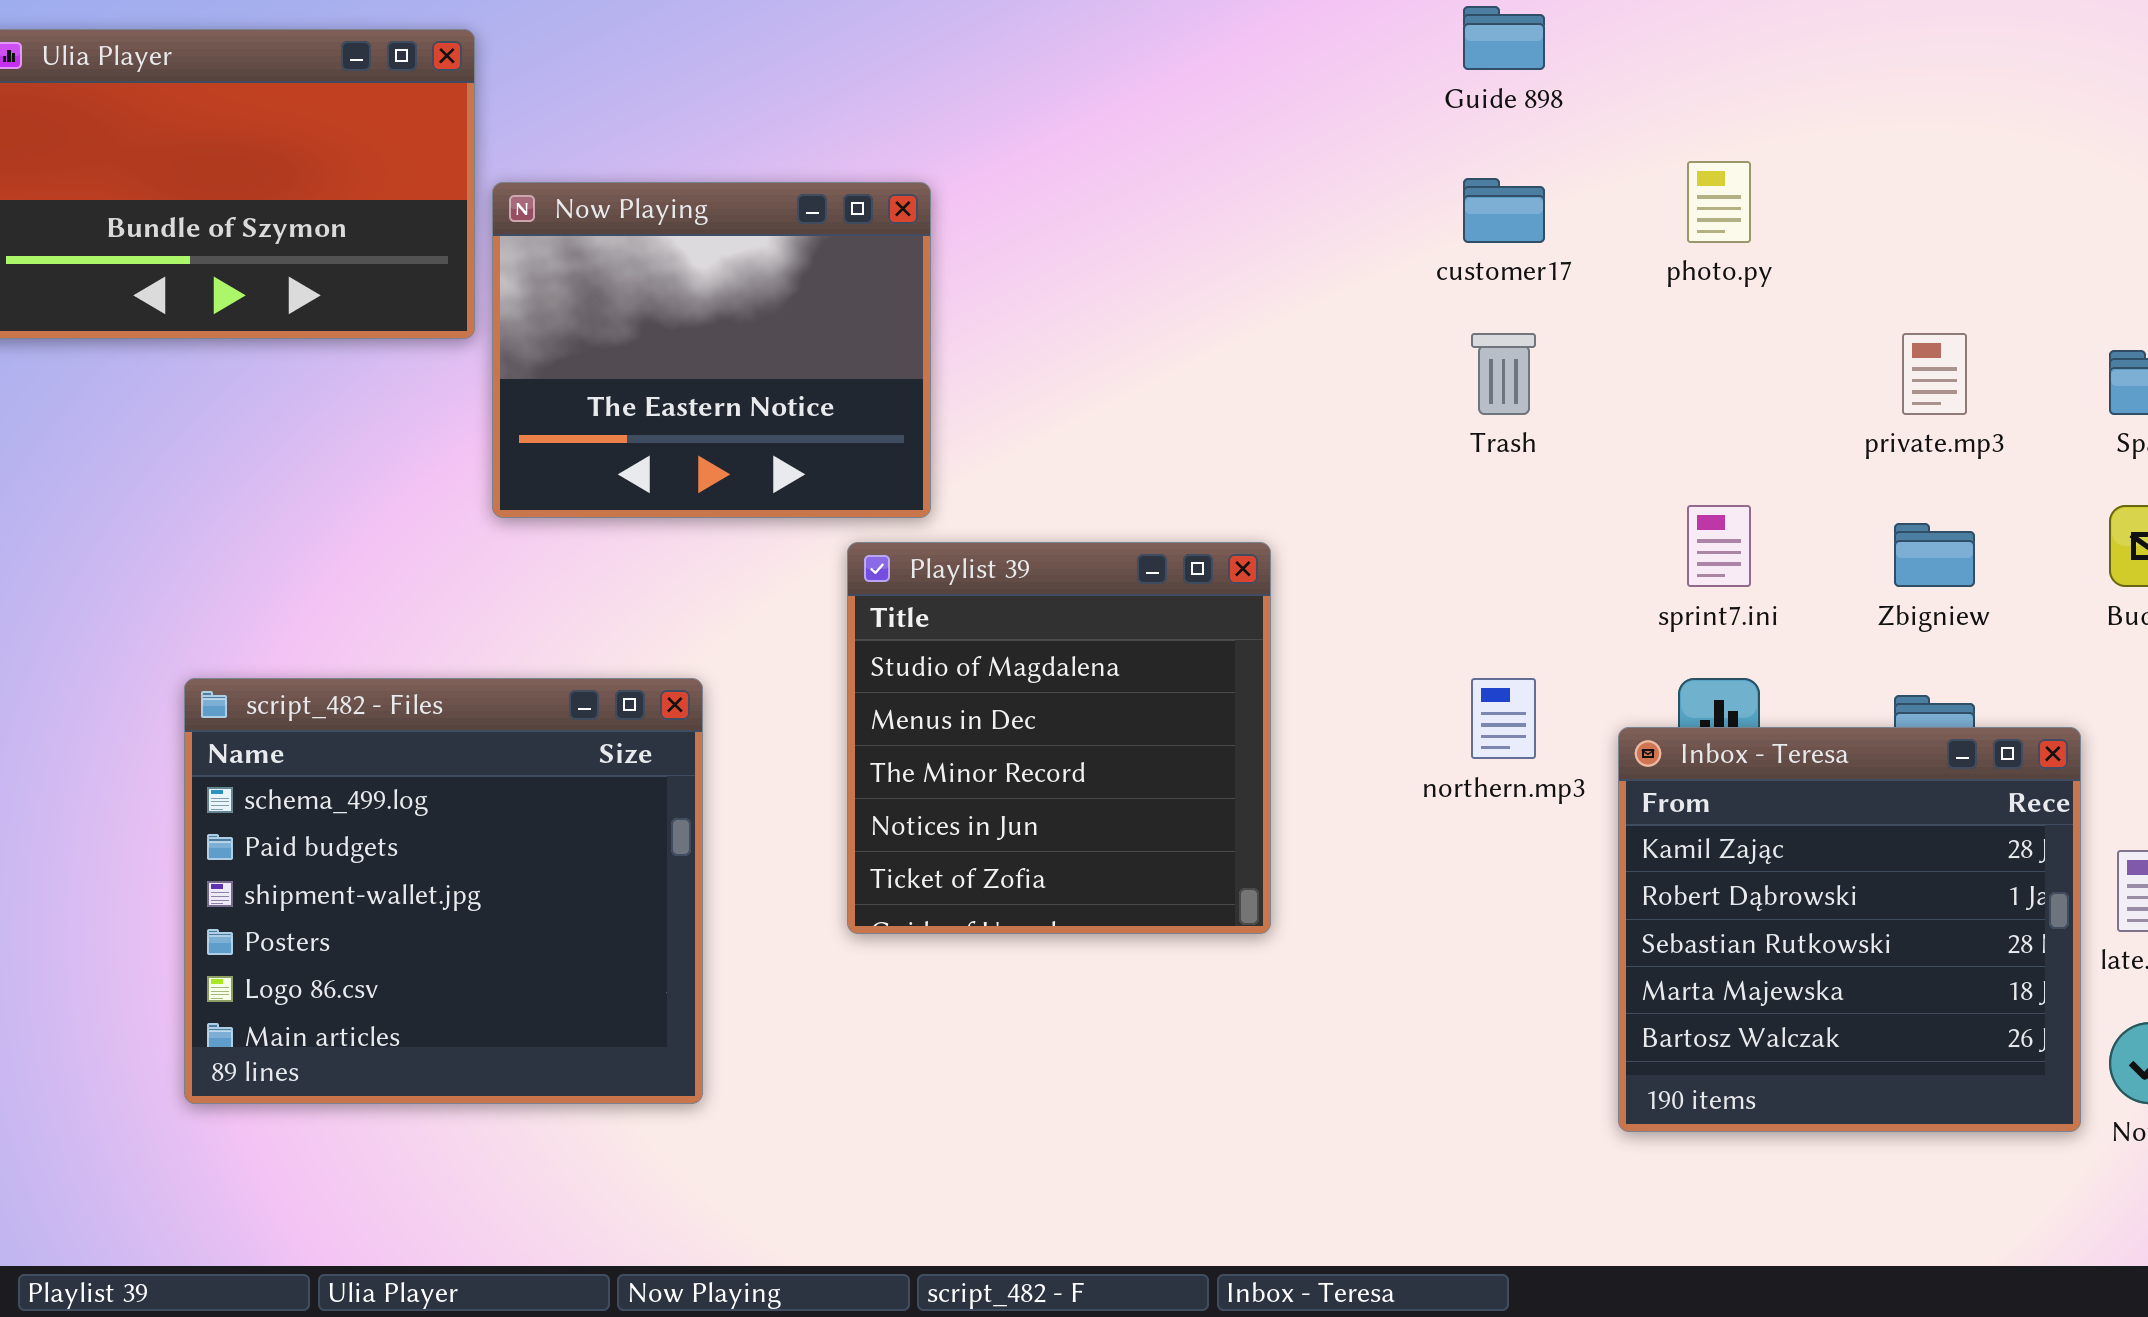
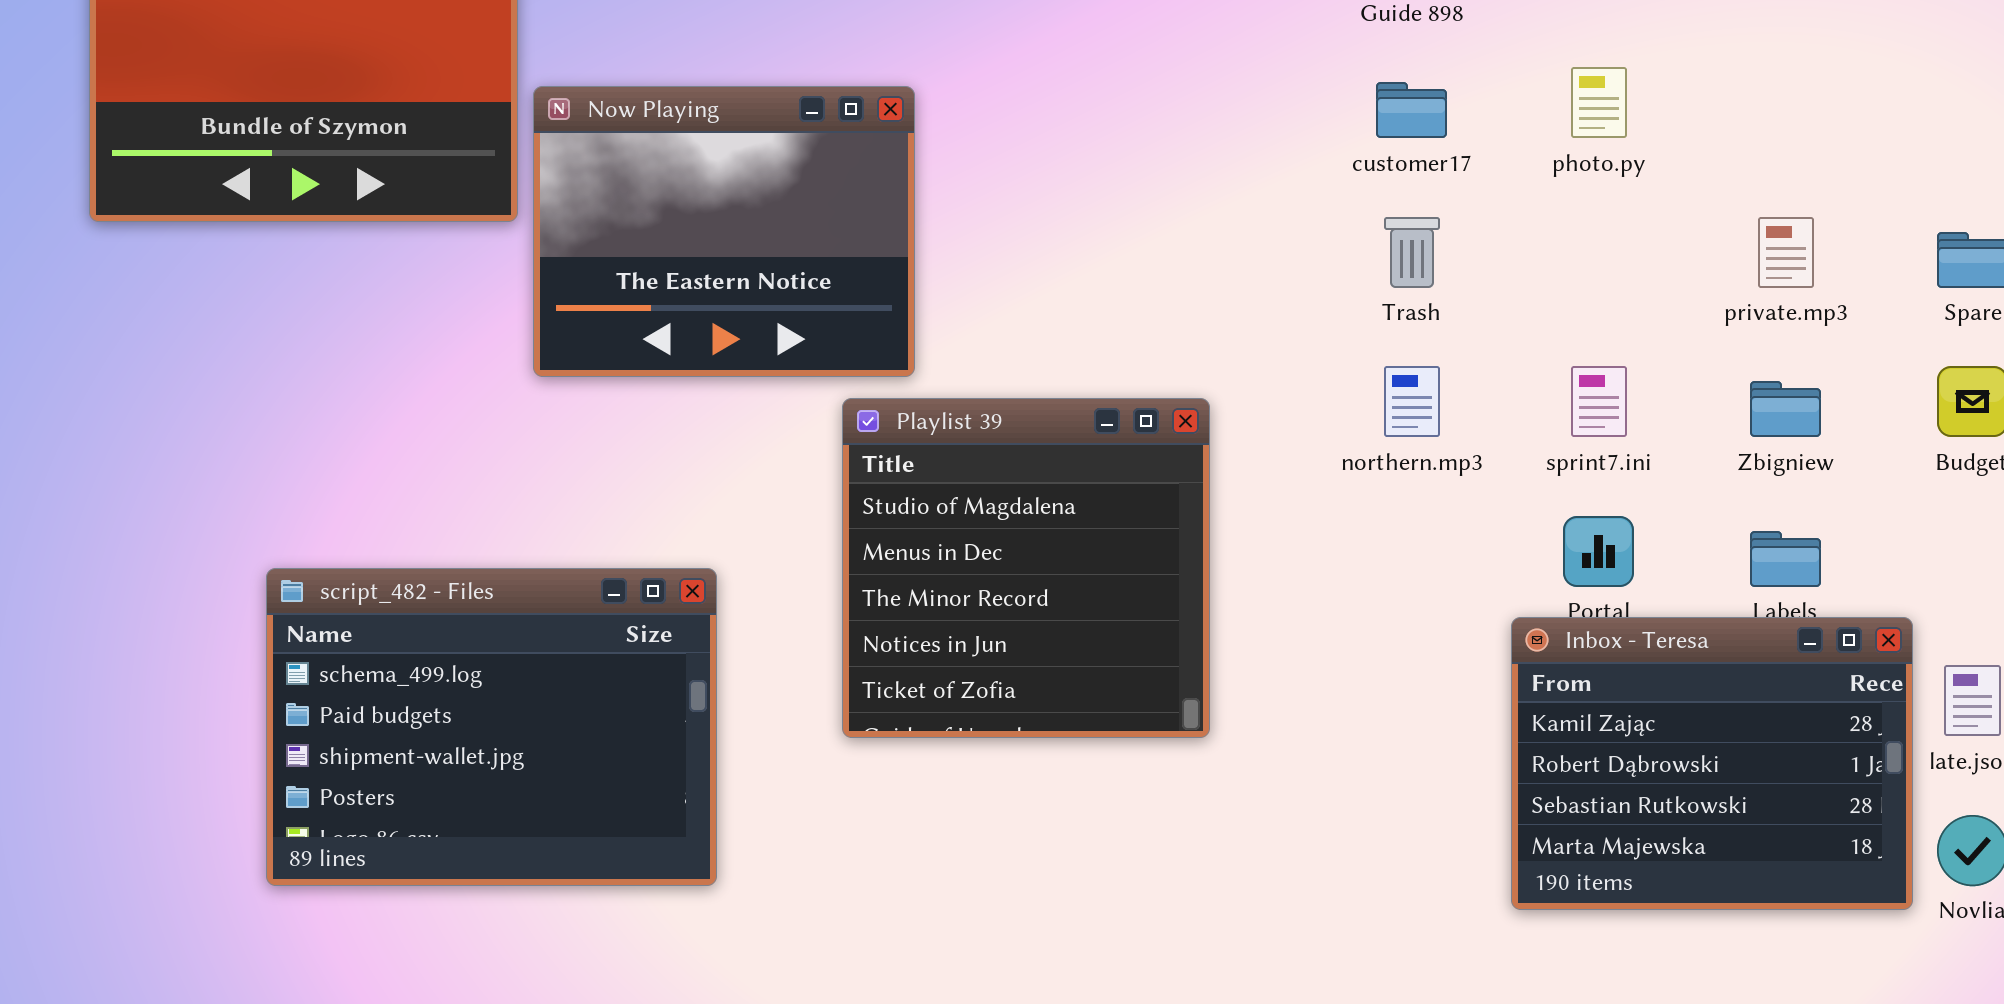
script_482 - Files: [184,678,703,1104] -> [266,568,717,886], resized
northern.mp3: [1471,678,1536,759] -> [1384,366,1440,437], moved
Inbox - Teresa: [1618,727,2081,1132] -> [1511,617,1913,910], resized

